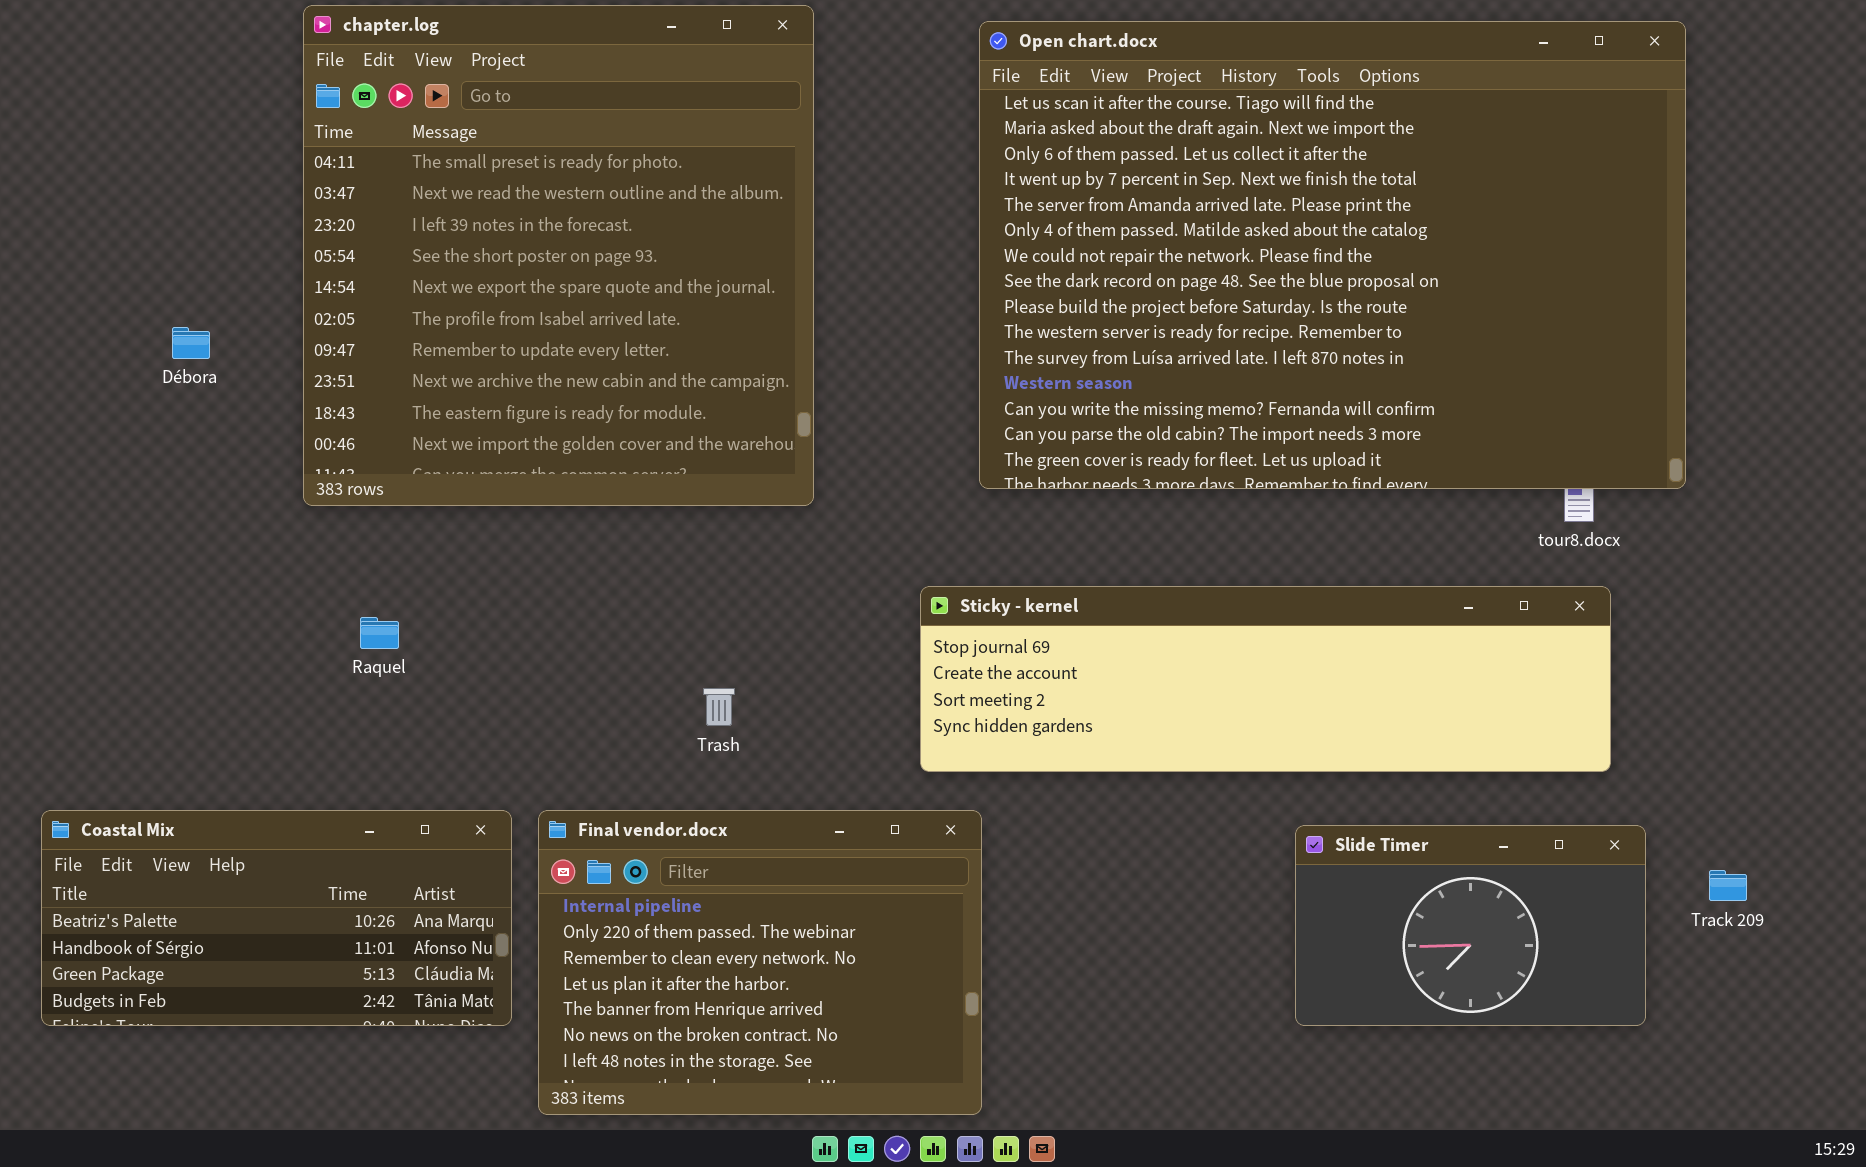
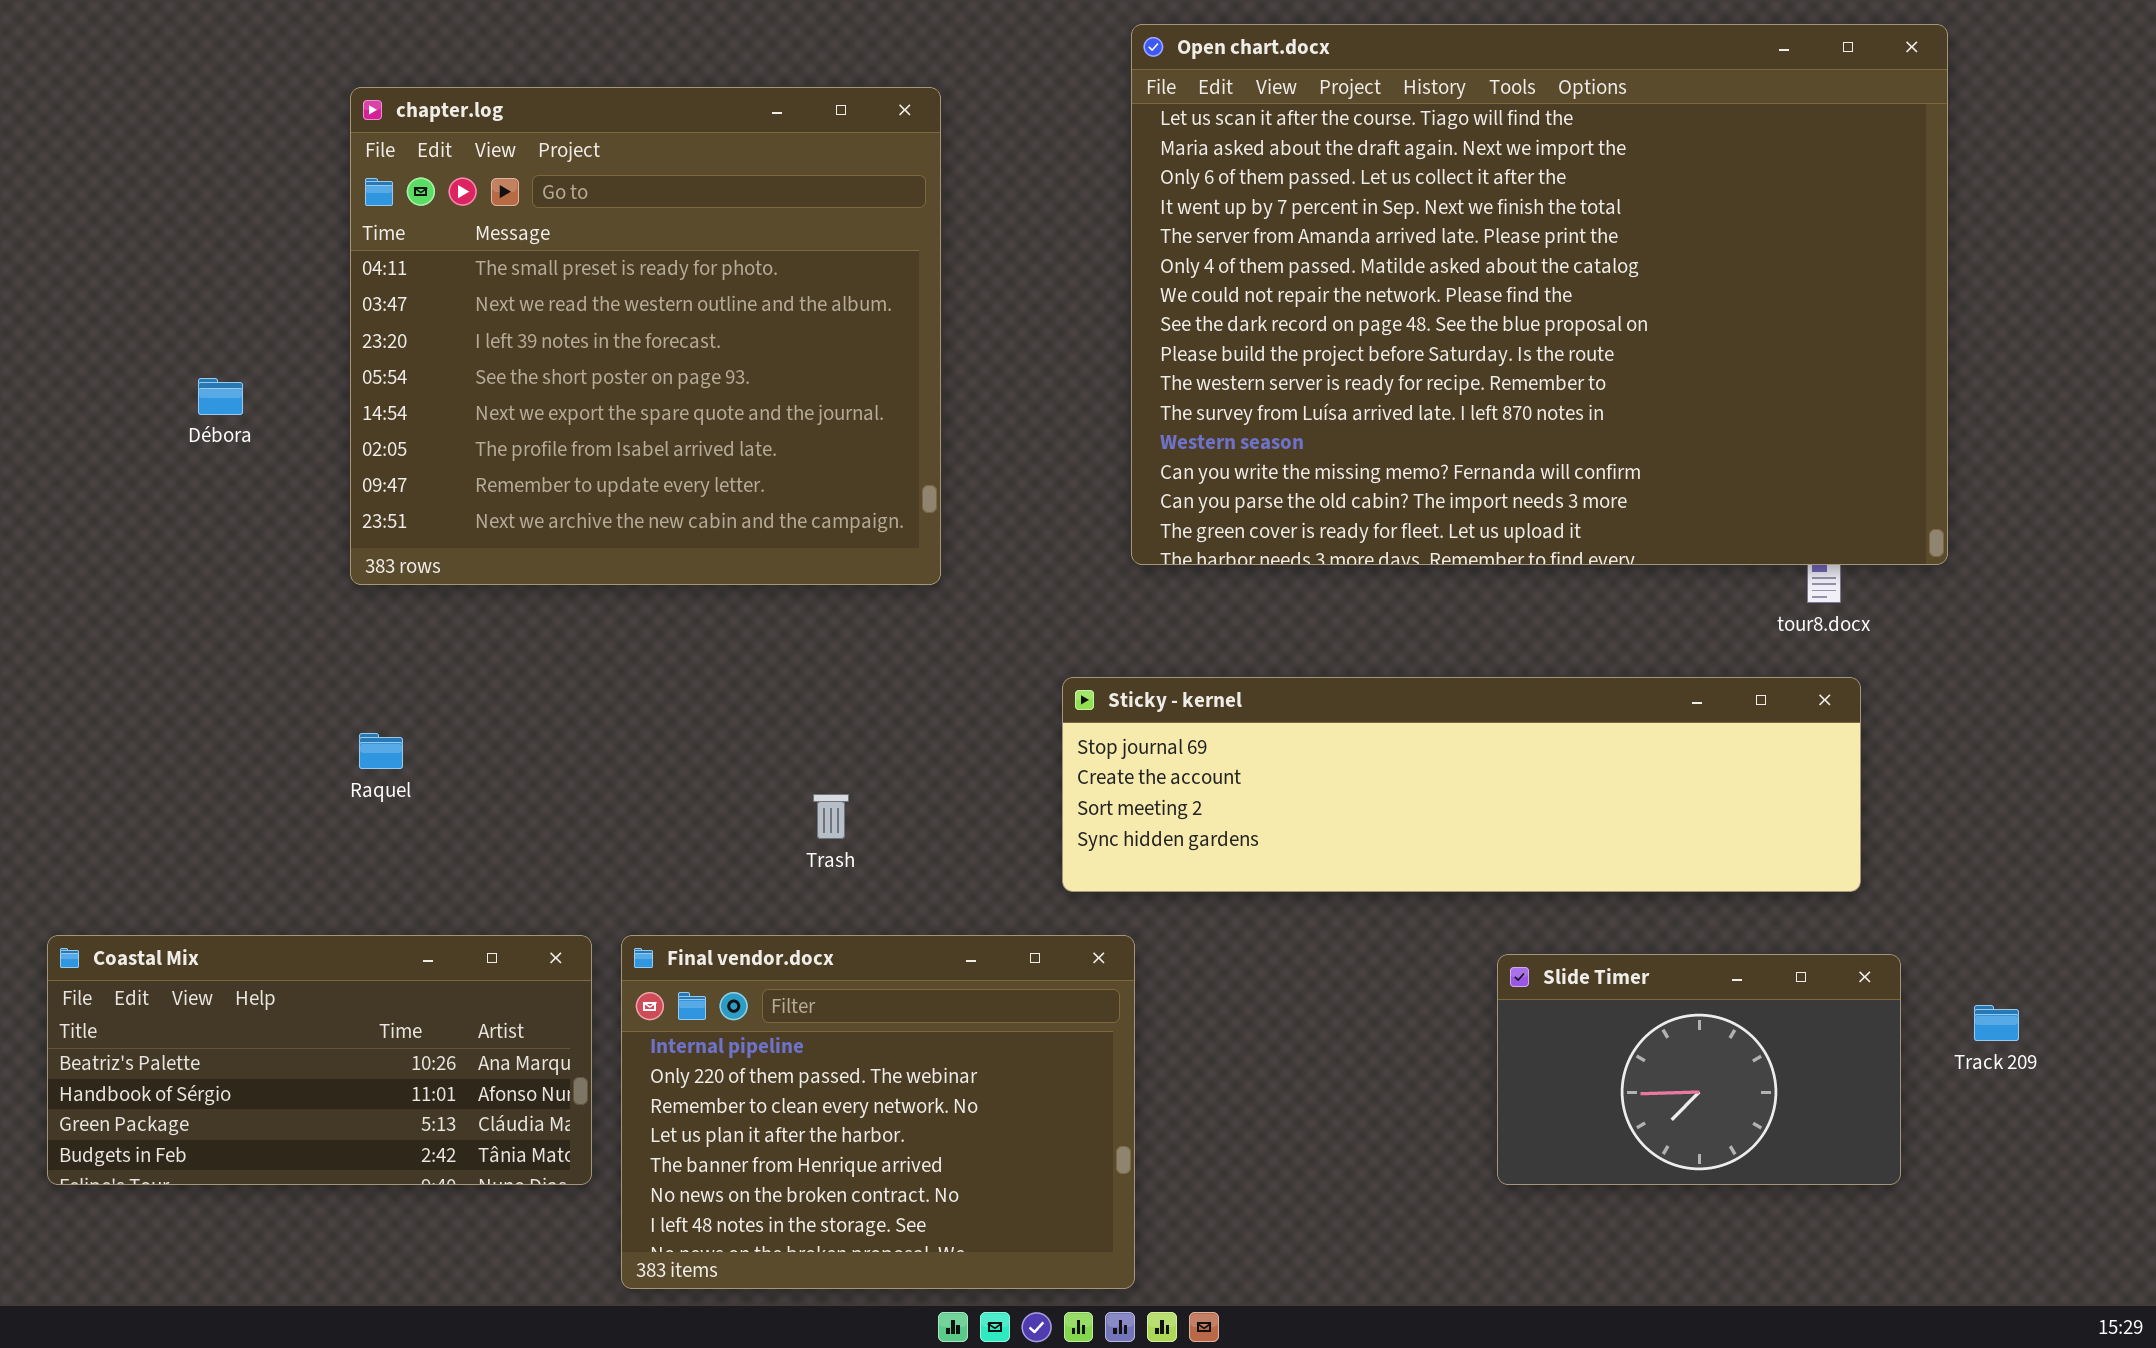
chapter.log: [303,5,814,506] -> [350,87,941,585], resized
Raquel: [360,617,399,649] -> [359,733,403,769], moved

